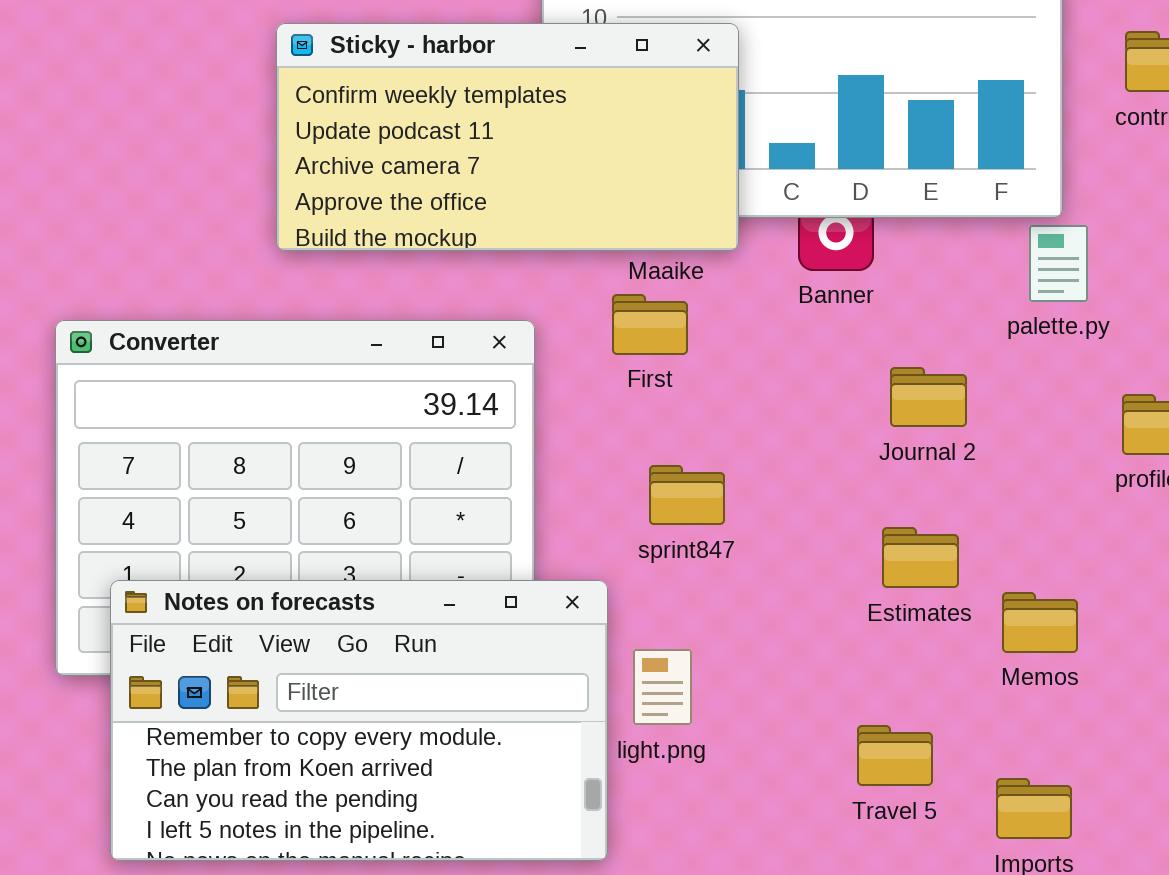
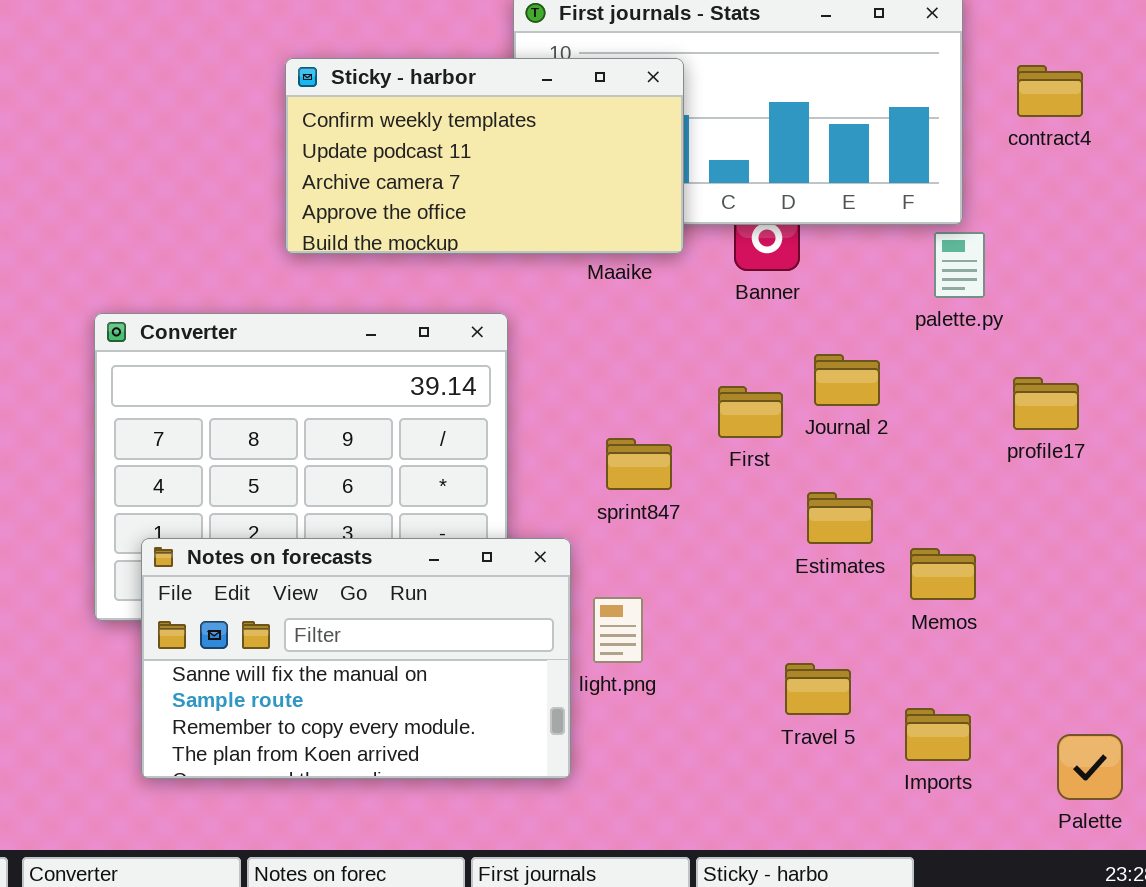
First: [612,294,688,355] -> [718,386,783,438], moved
Notes on forecasts: [110,580,608,861] -> [141,538,571,779], scrolled up 2 rows

